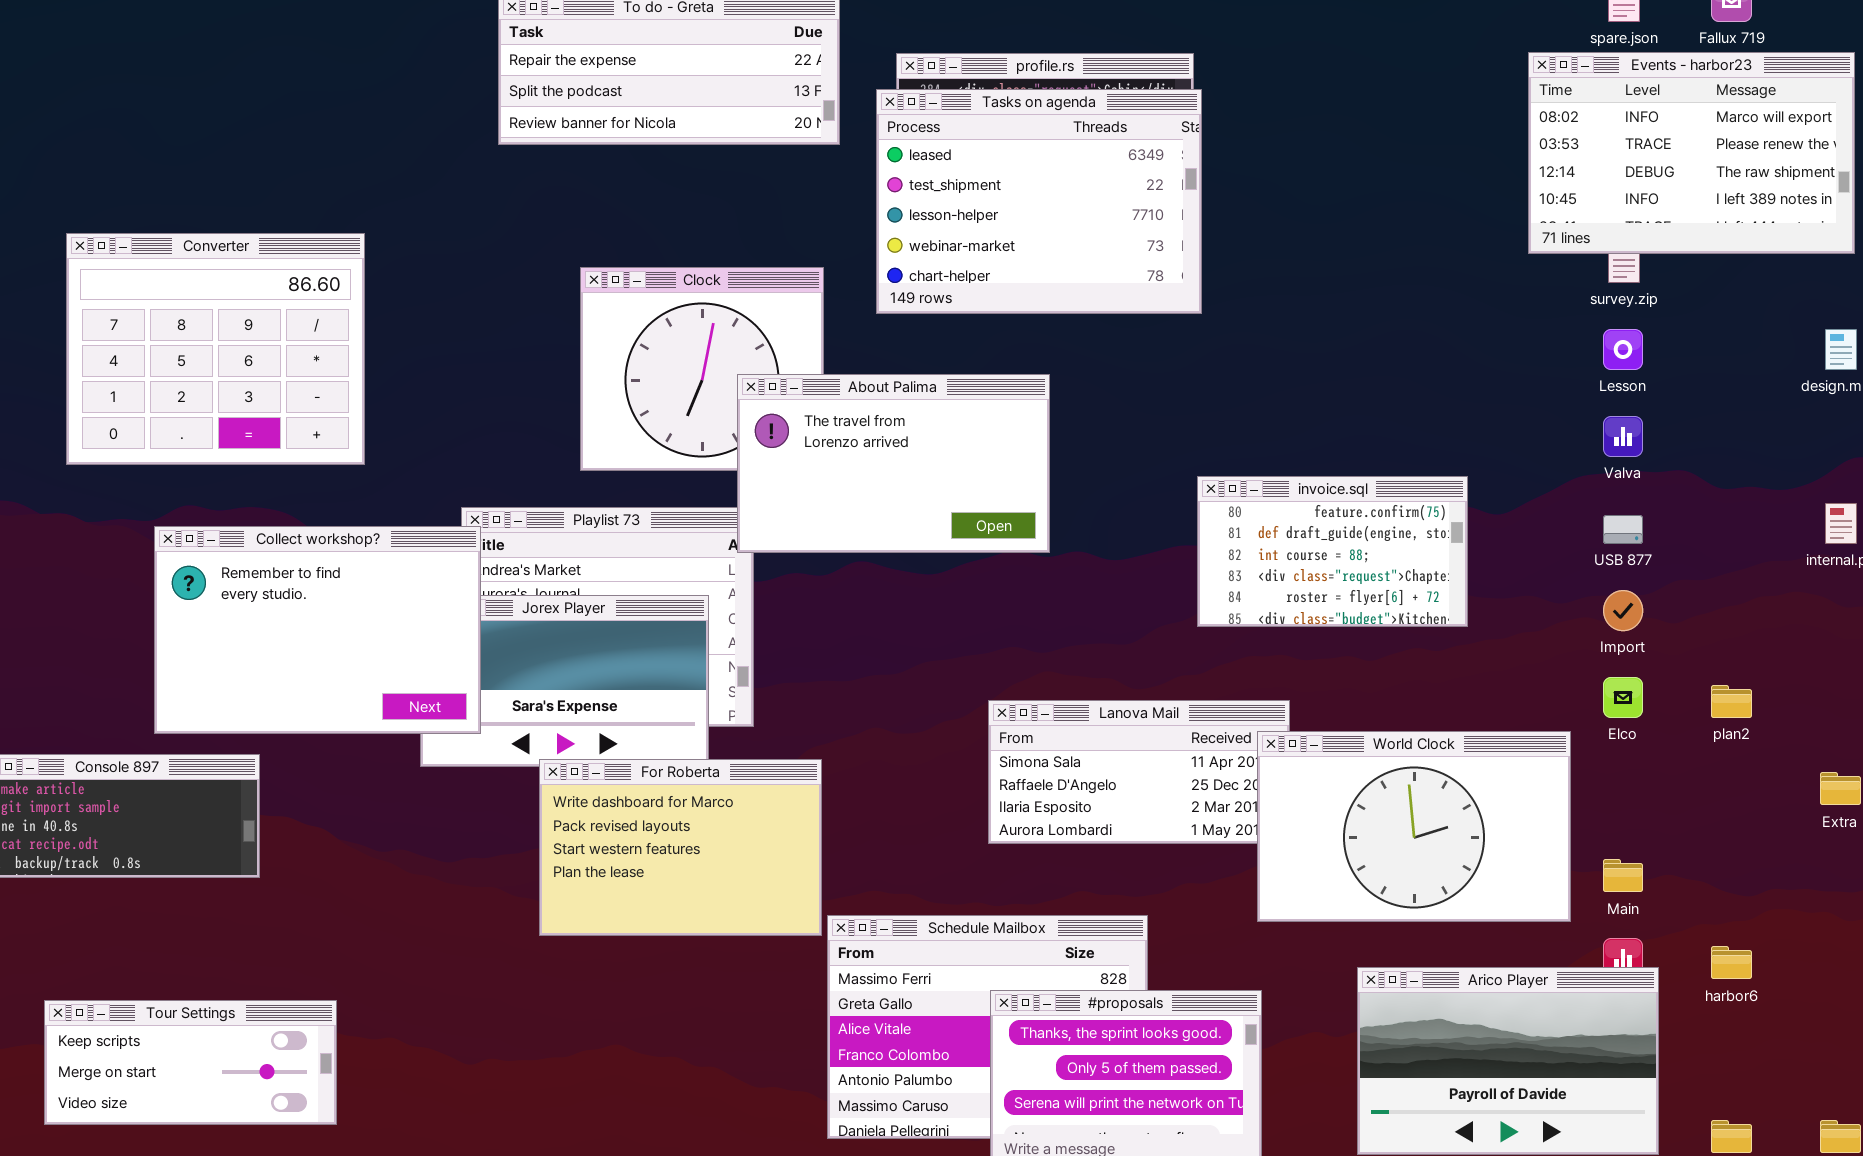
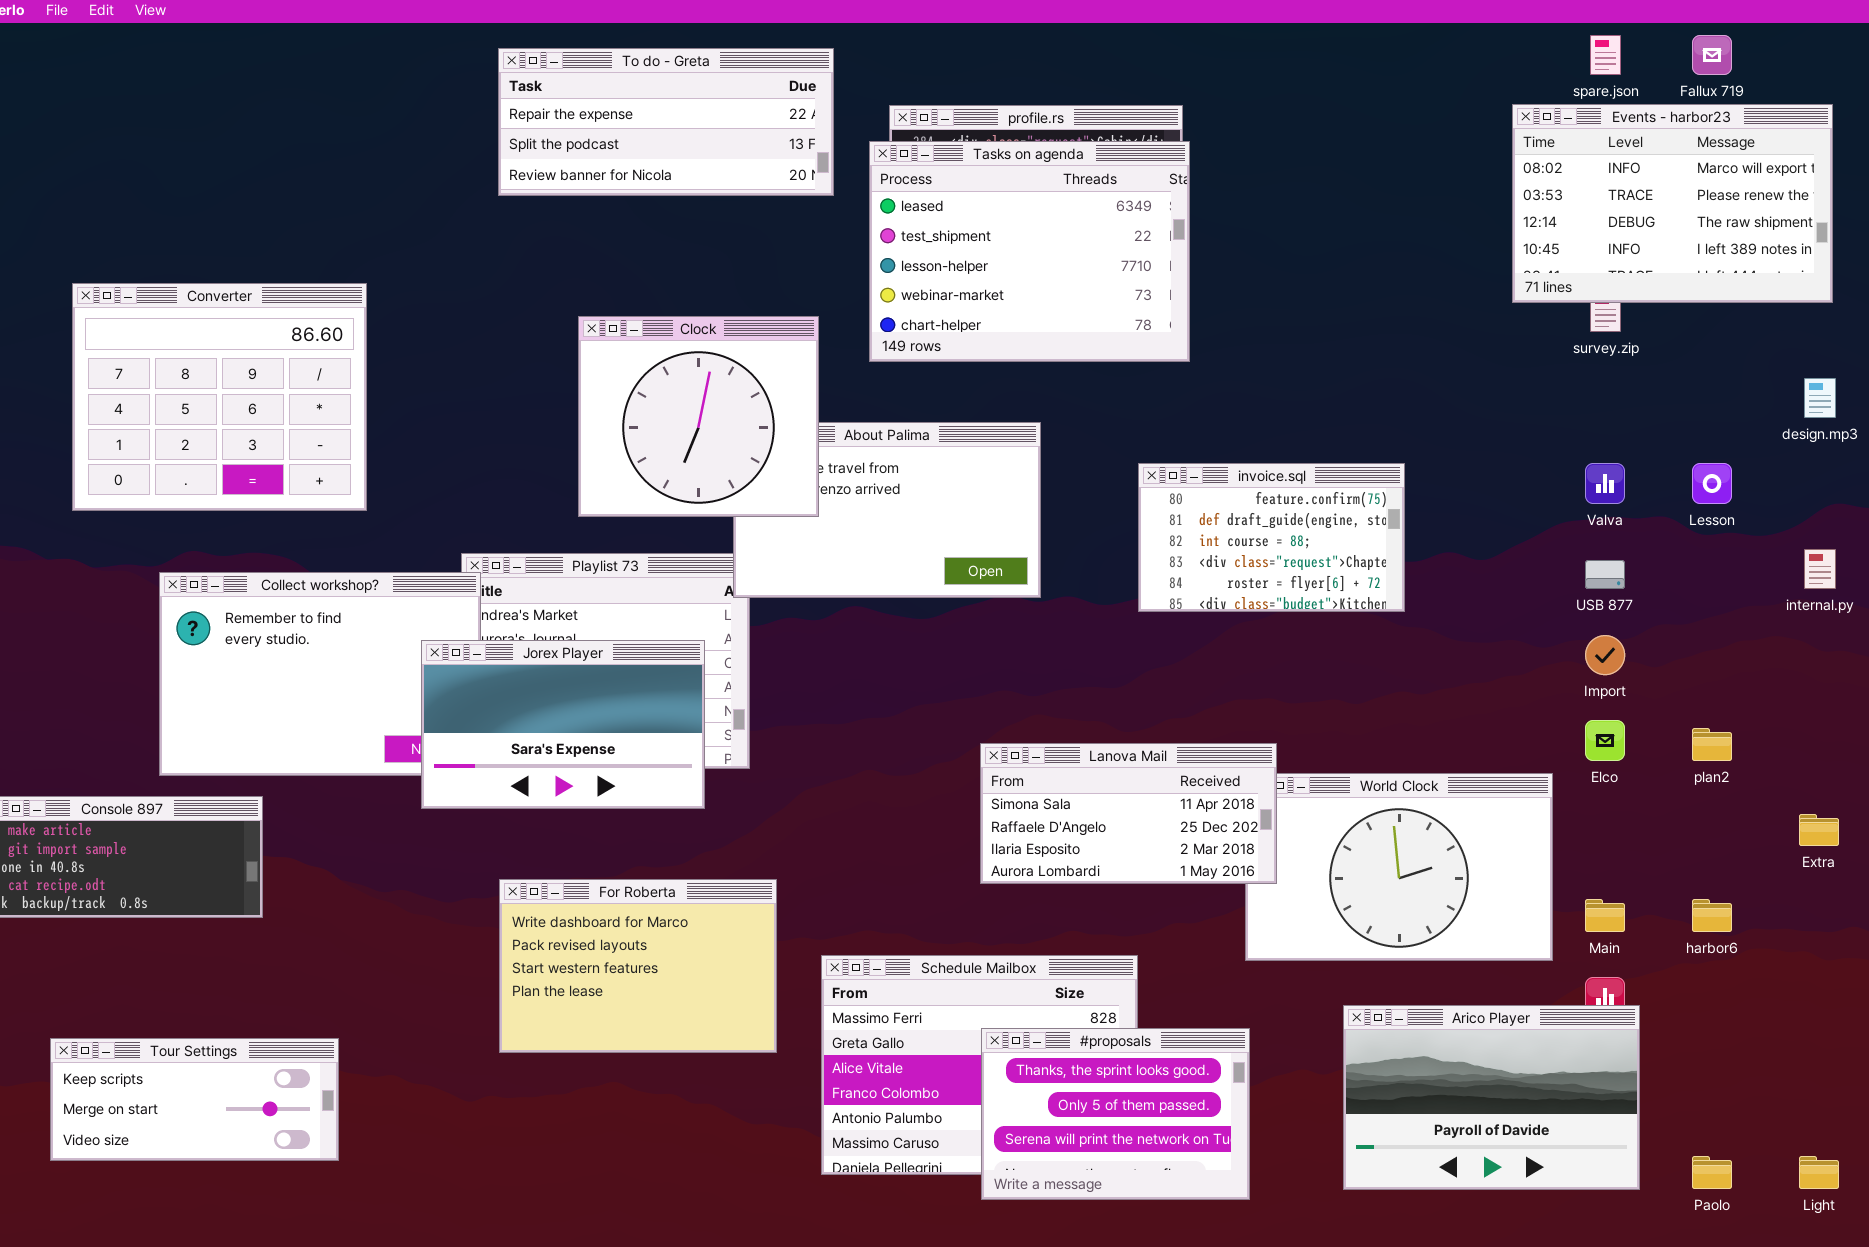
Clock: [580,267,824,471] -> [578,316,819,517], raised
Lesson: [1603,329,1643,370] -> [1692,463,1732,504], moved
invoice.sql: [1197,476,1468,627] -> [1138,463,1405,612], moved
Jorex Player: [420,595,709,767] -> [421,640,705,809], raised
Lanova Mail: [988,700,1290,844] -> [980,743,1277,884], raised
For Roberta: [539,759,822,936] -> [499,879,777,1053], moved
harbor6: [1711,946,1752,979] -> [1692,899,1732,932], moved

